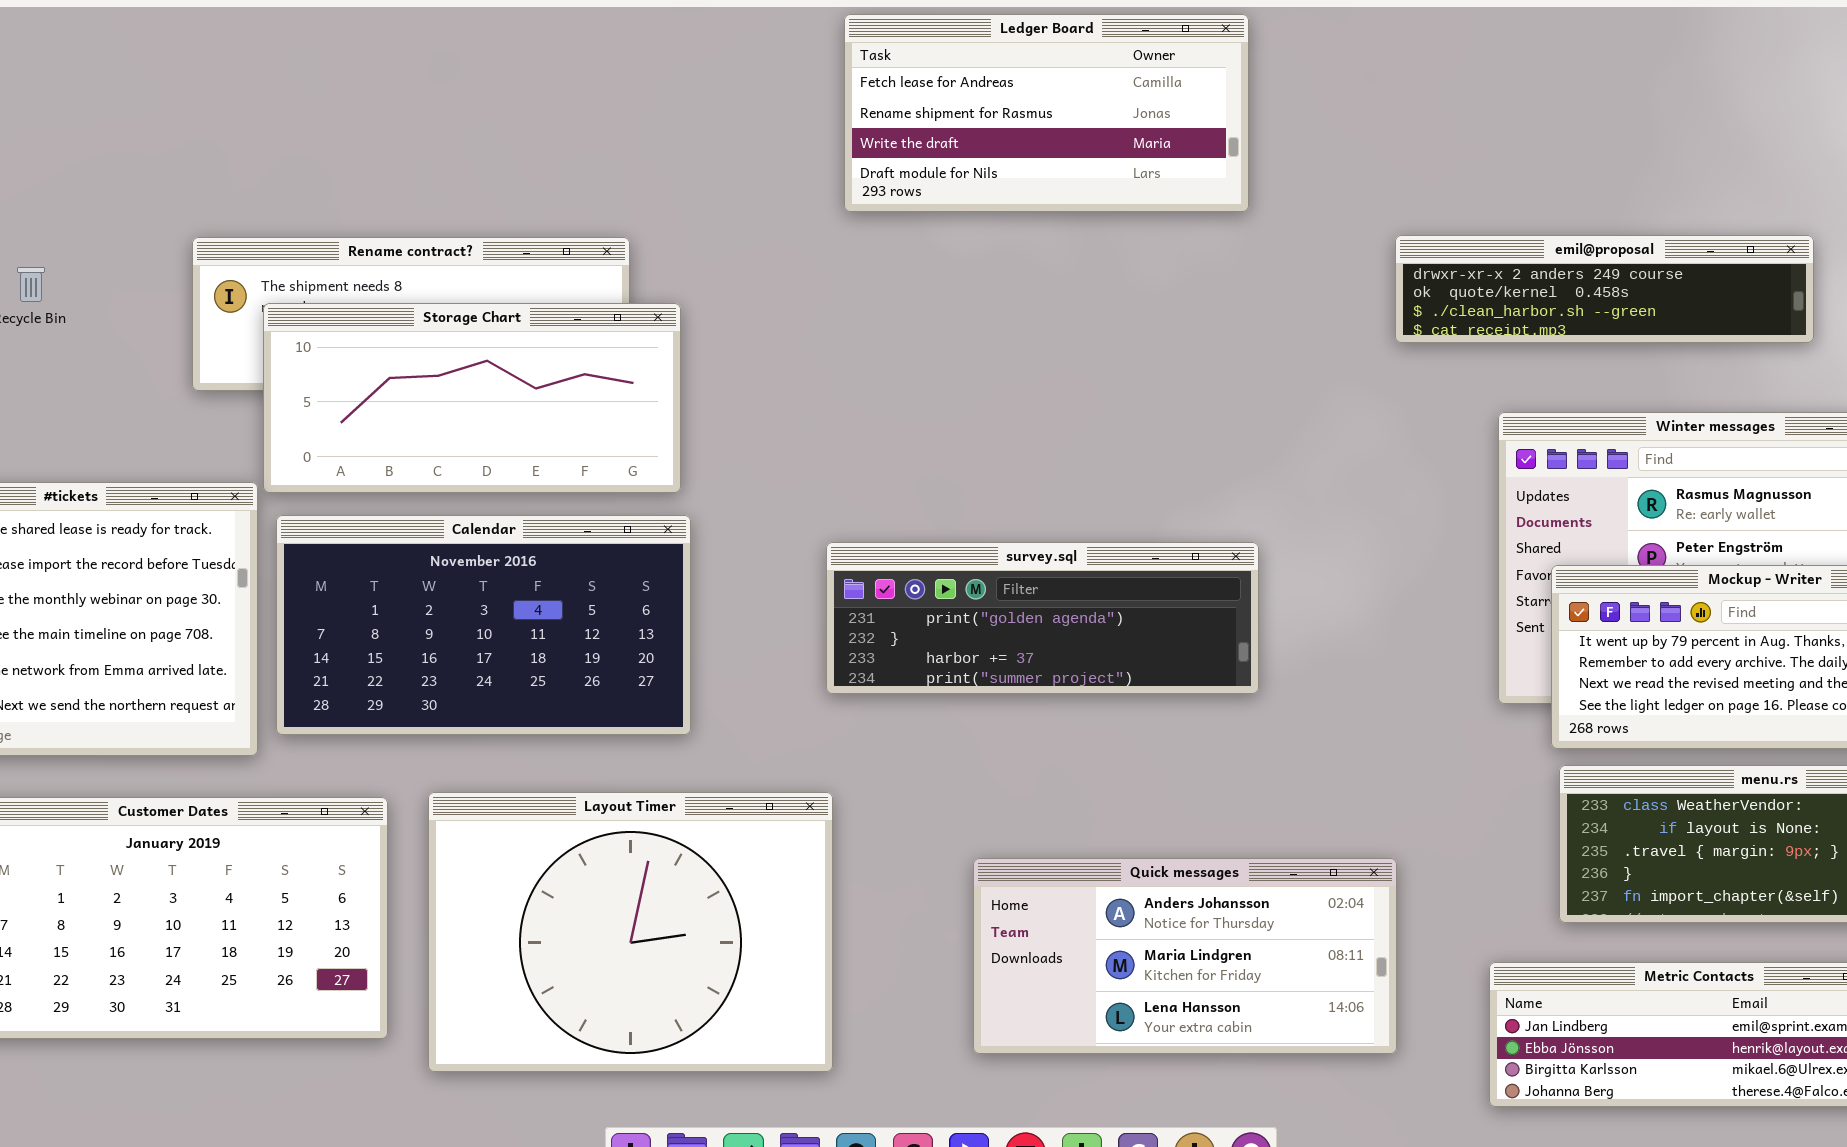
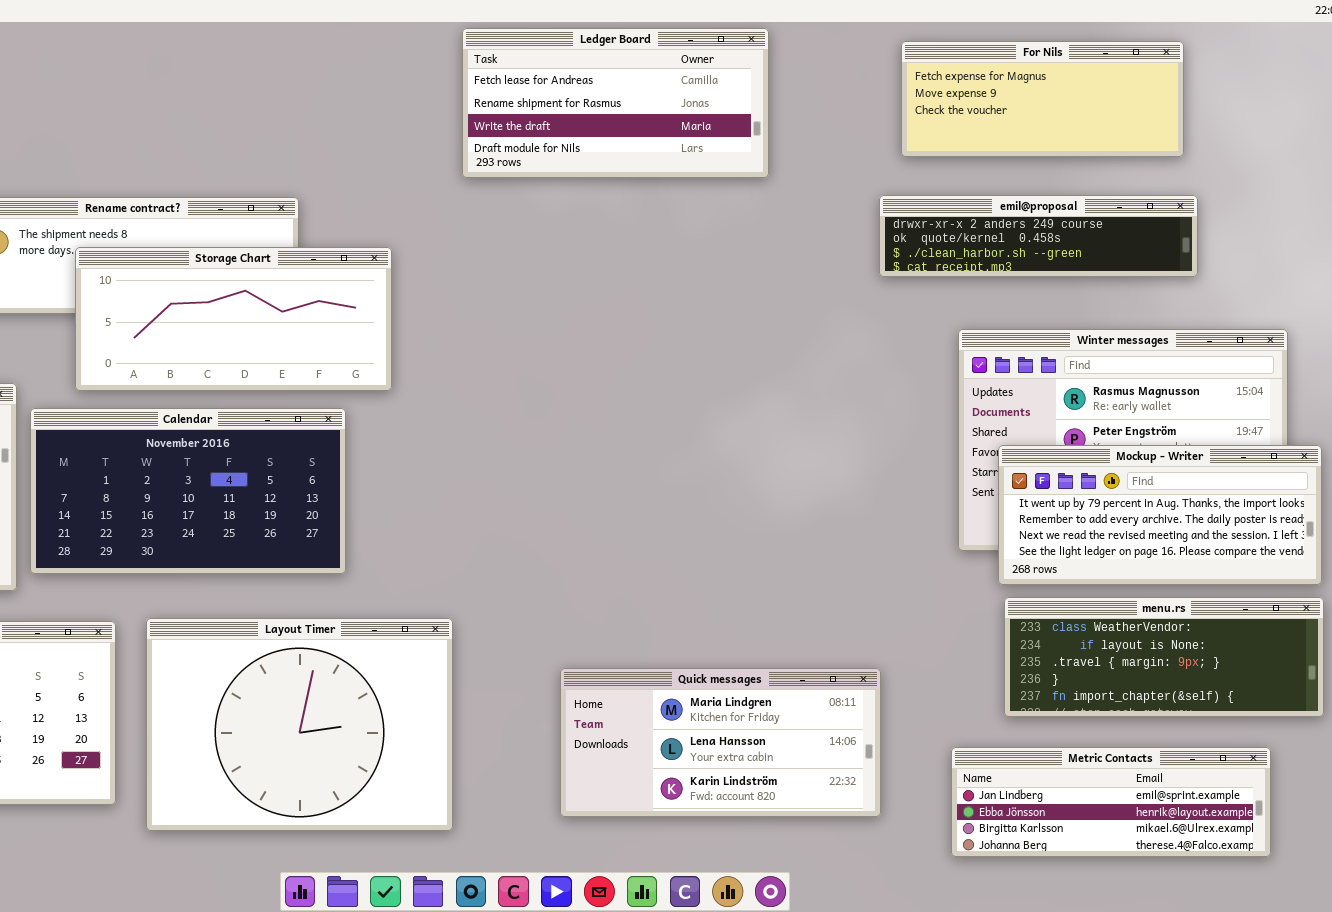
For Nils: none -> [901,41,1184,157], opened
Storage Chart: [263,303,681,493] -> [75,247,392,391], moved
survey.sql: [826,542,1259,694] -> none, closed
Quick messages: [973,858,1397,1054] -> [560,668,881,817], scrolled down 1 row

